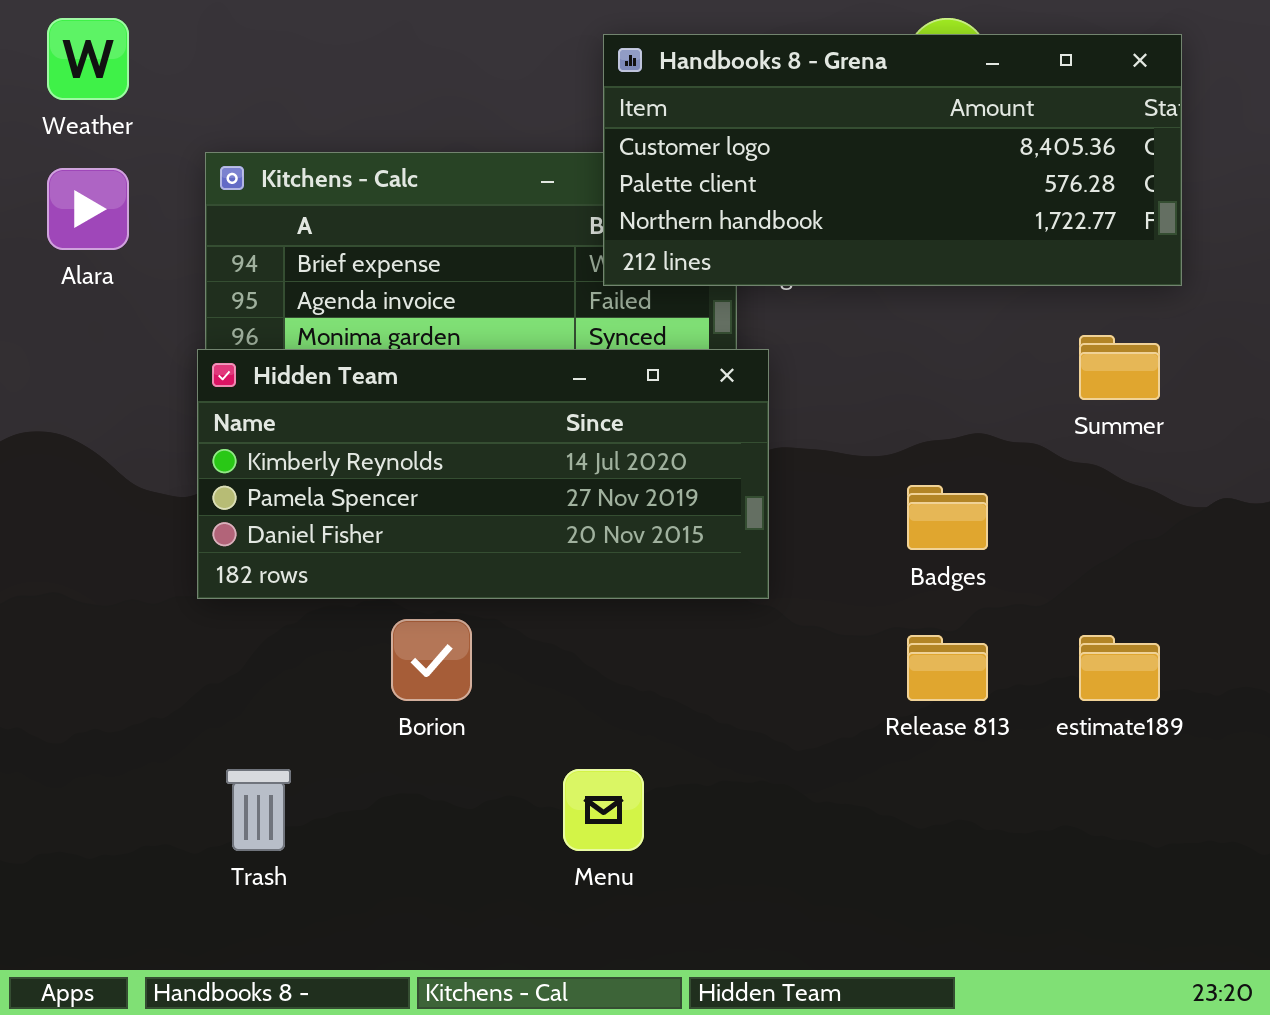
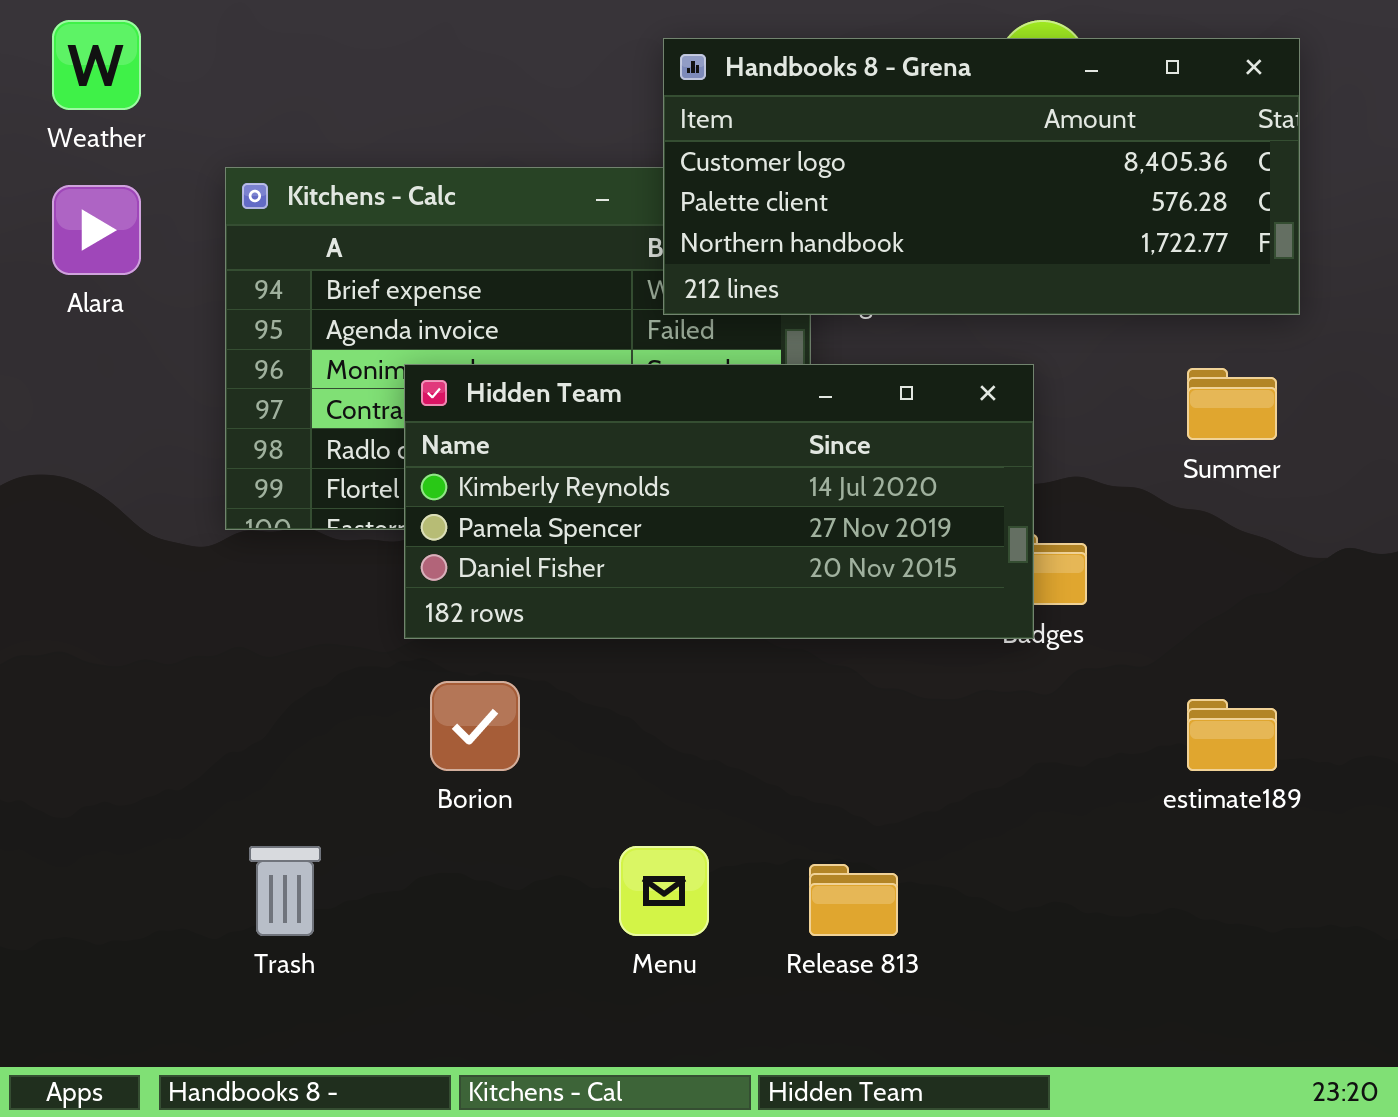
Hidden Team: [197,349,769,599] -> [404,364,1034,639], moved
Release 813: [907,635,988,701] -> [809,864,898,936], moved

